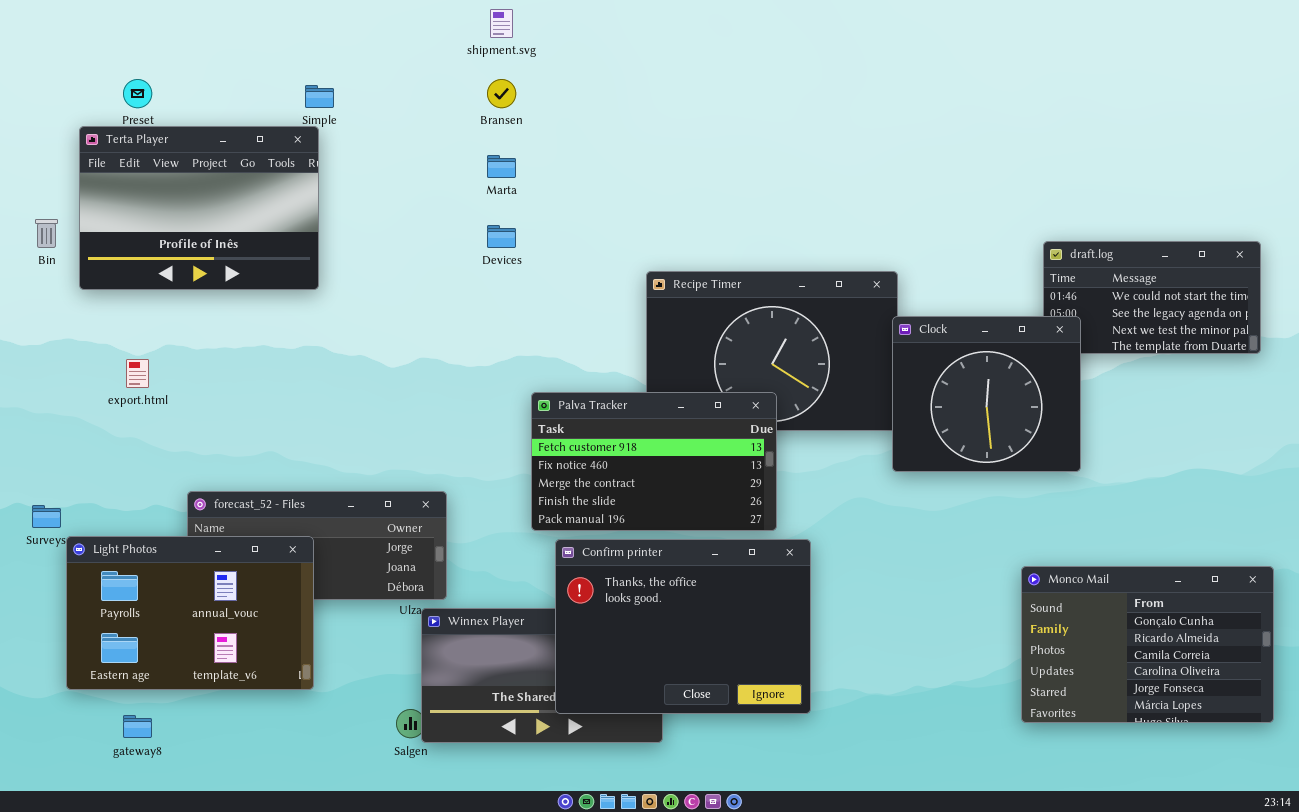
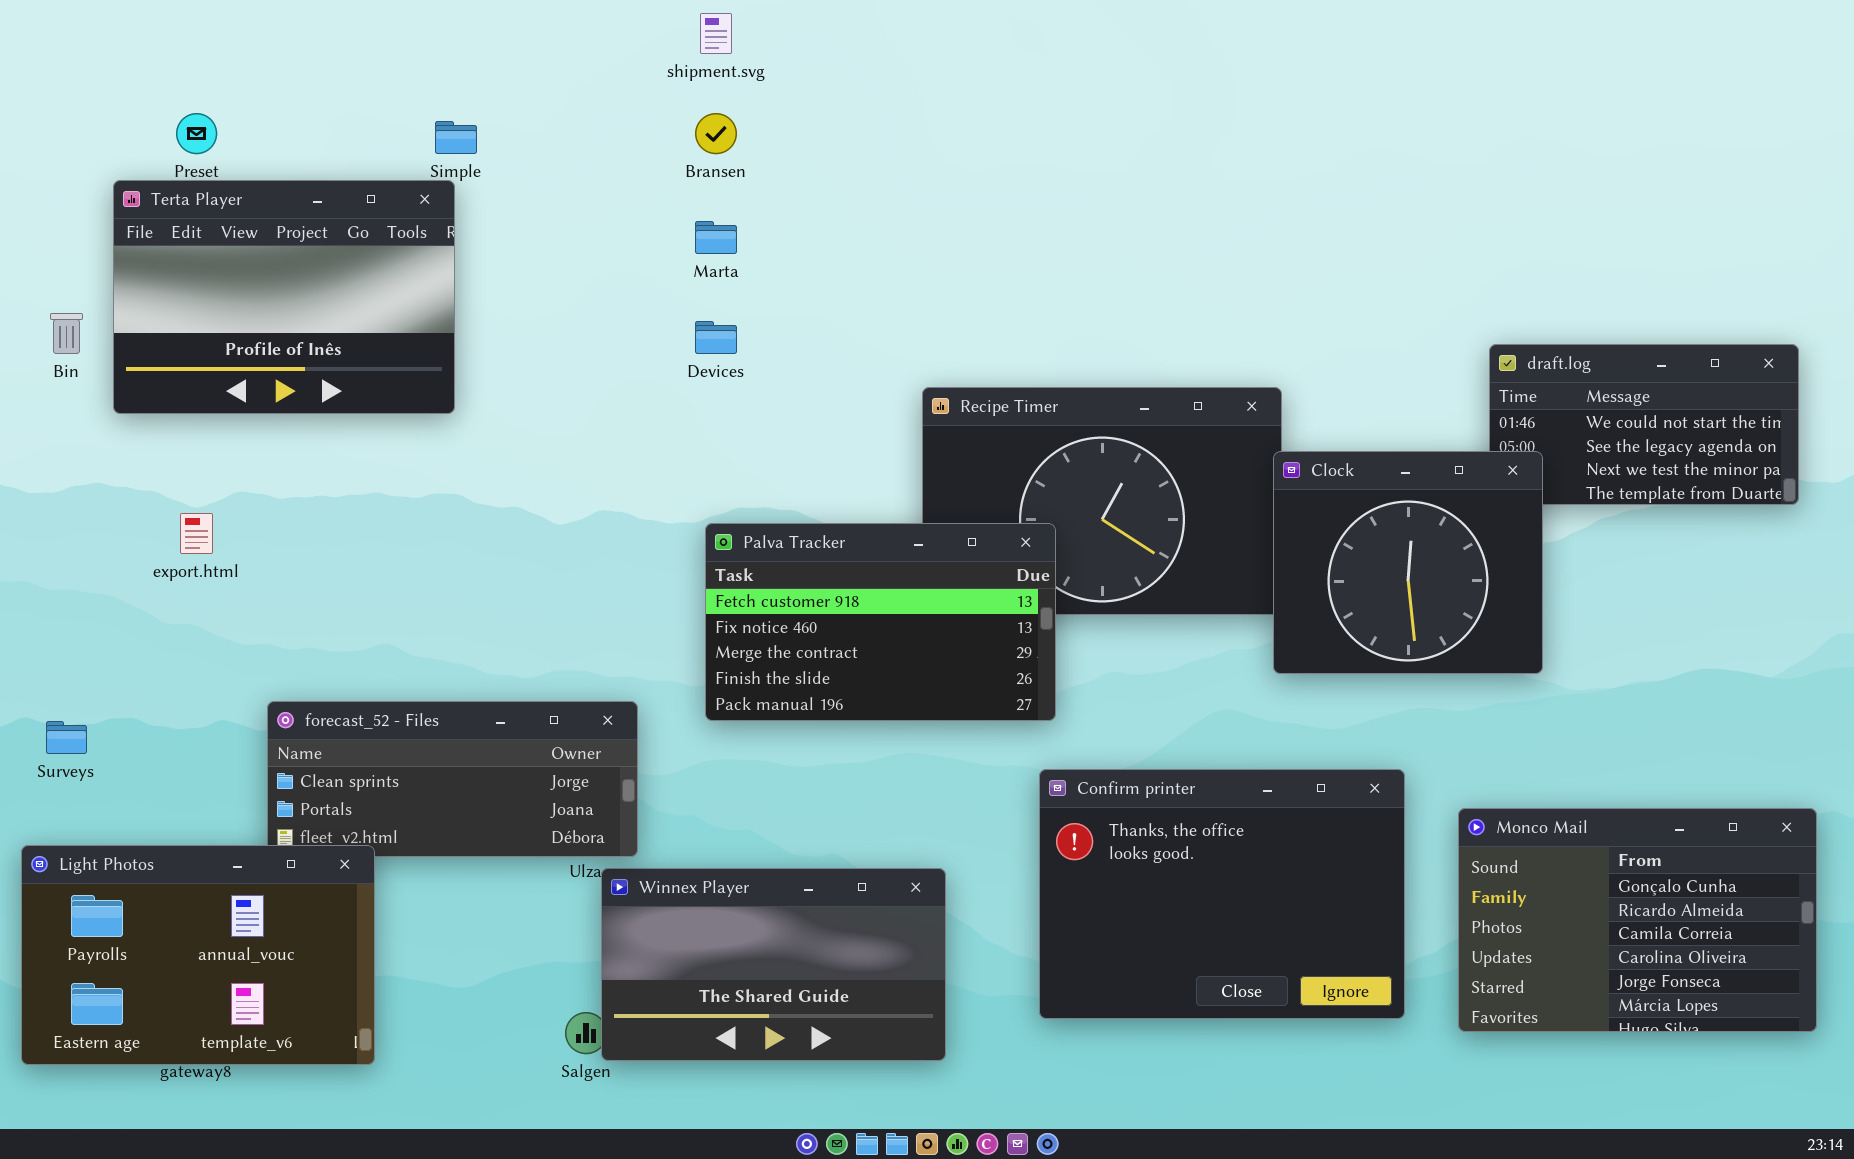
Palva Tracker: [531,392,777,531] -> [705,523,1056,721], moved
Light Photos: [66,536,314,690] -> [21,845,375,1065], moved
Confirm printer: [555,539,811,714] -> [1039,769,1405,1019], moved

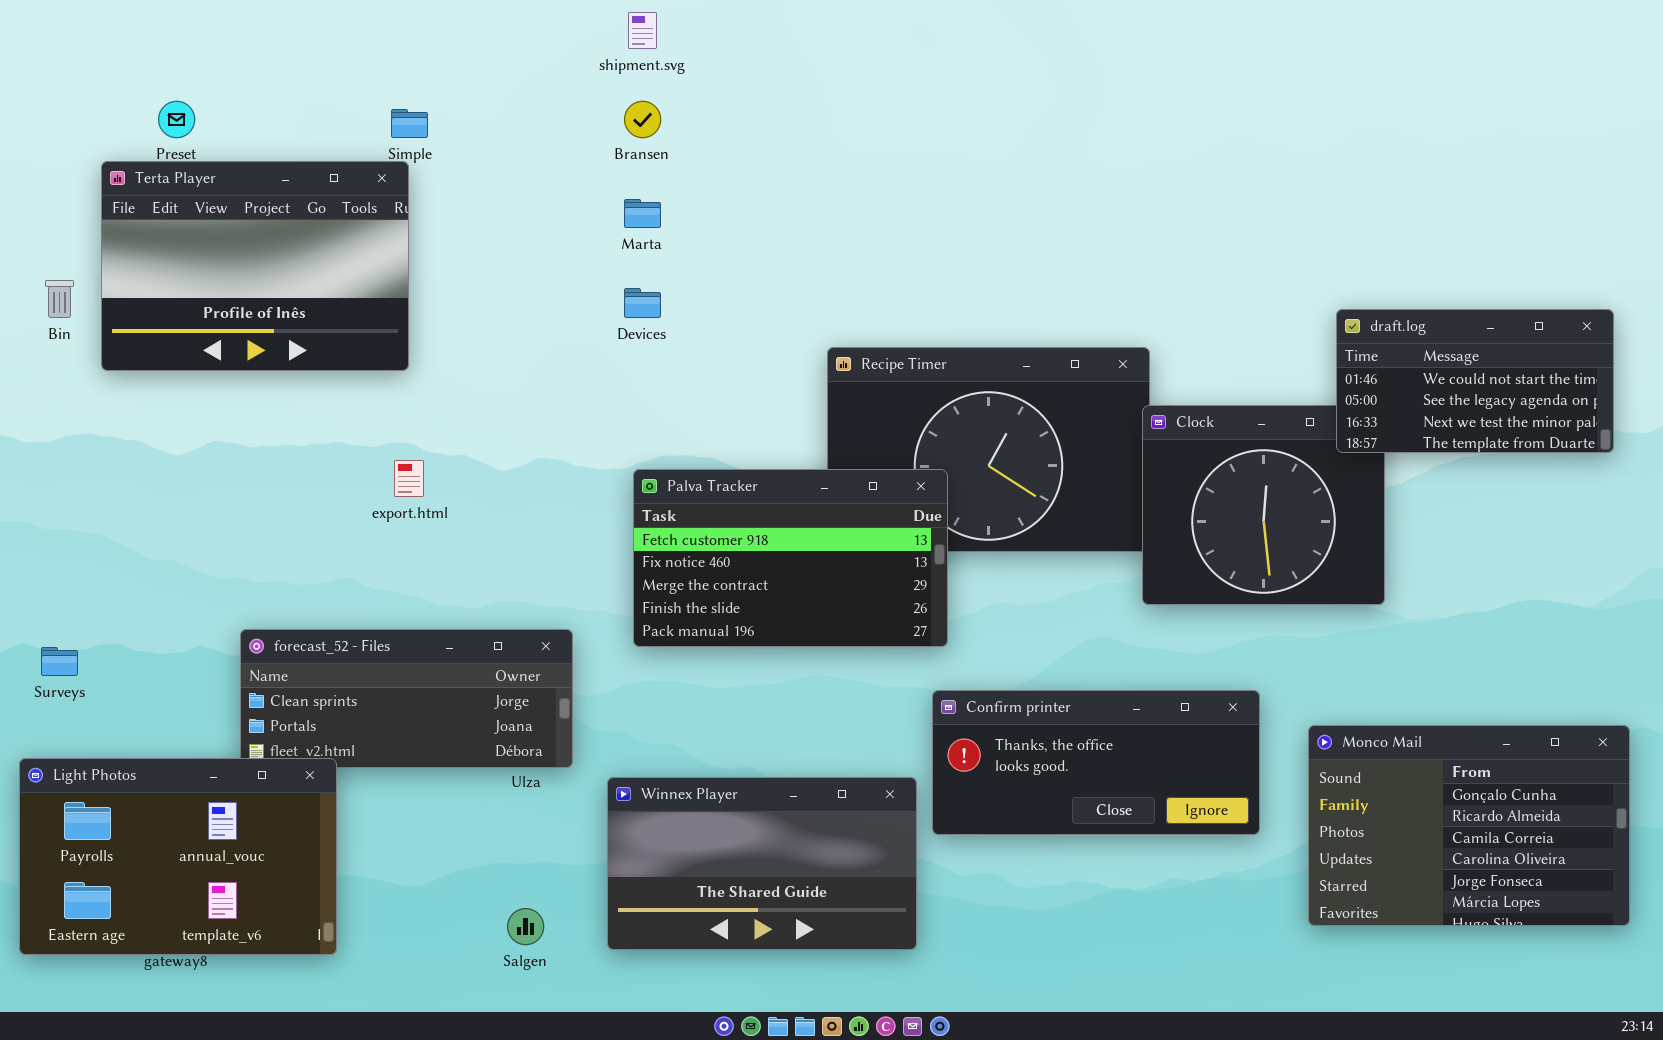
draft.log: [1489,344,1799,505] -> [1336,309,1614,453], raised
export.html: [180,513,213,554] -> [394,460,424,497], moved
Confirm printer: [1039,769,1405,1019] -> [932,690,1260,835], resized
Winnex Player: [601,868,946,1061] -> [607,777,917,950], moved

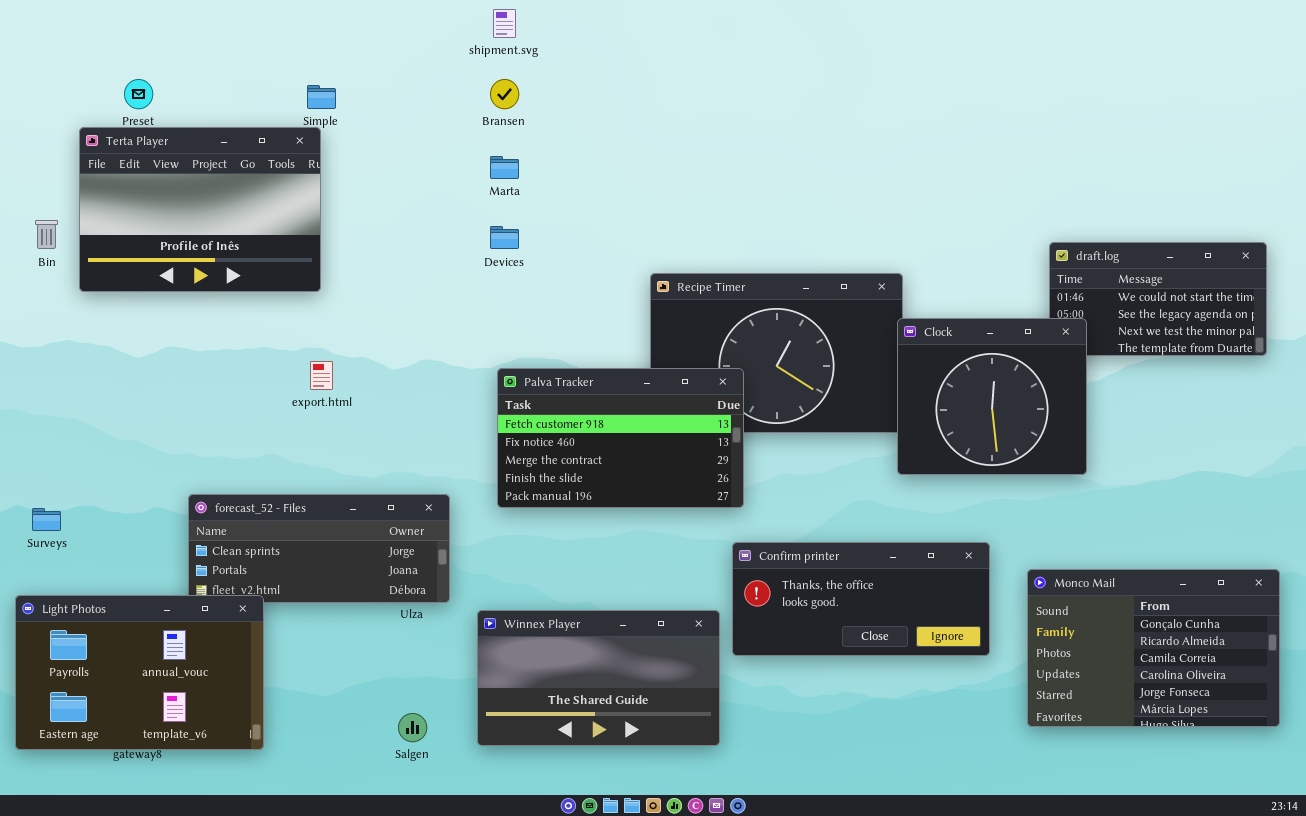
Clock: [1142,405,1385,605] -> [897,318,1087,475], raised

